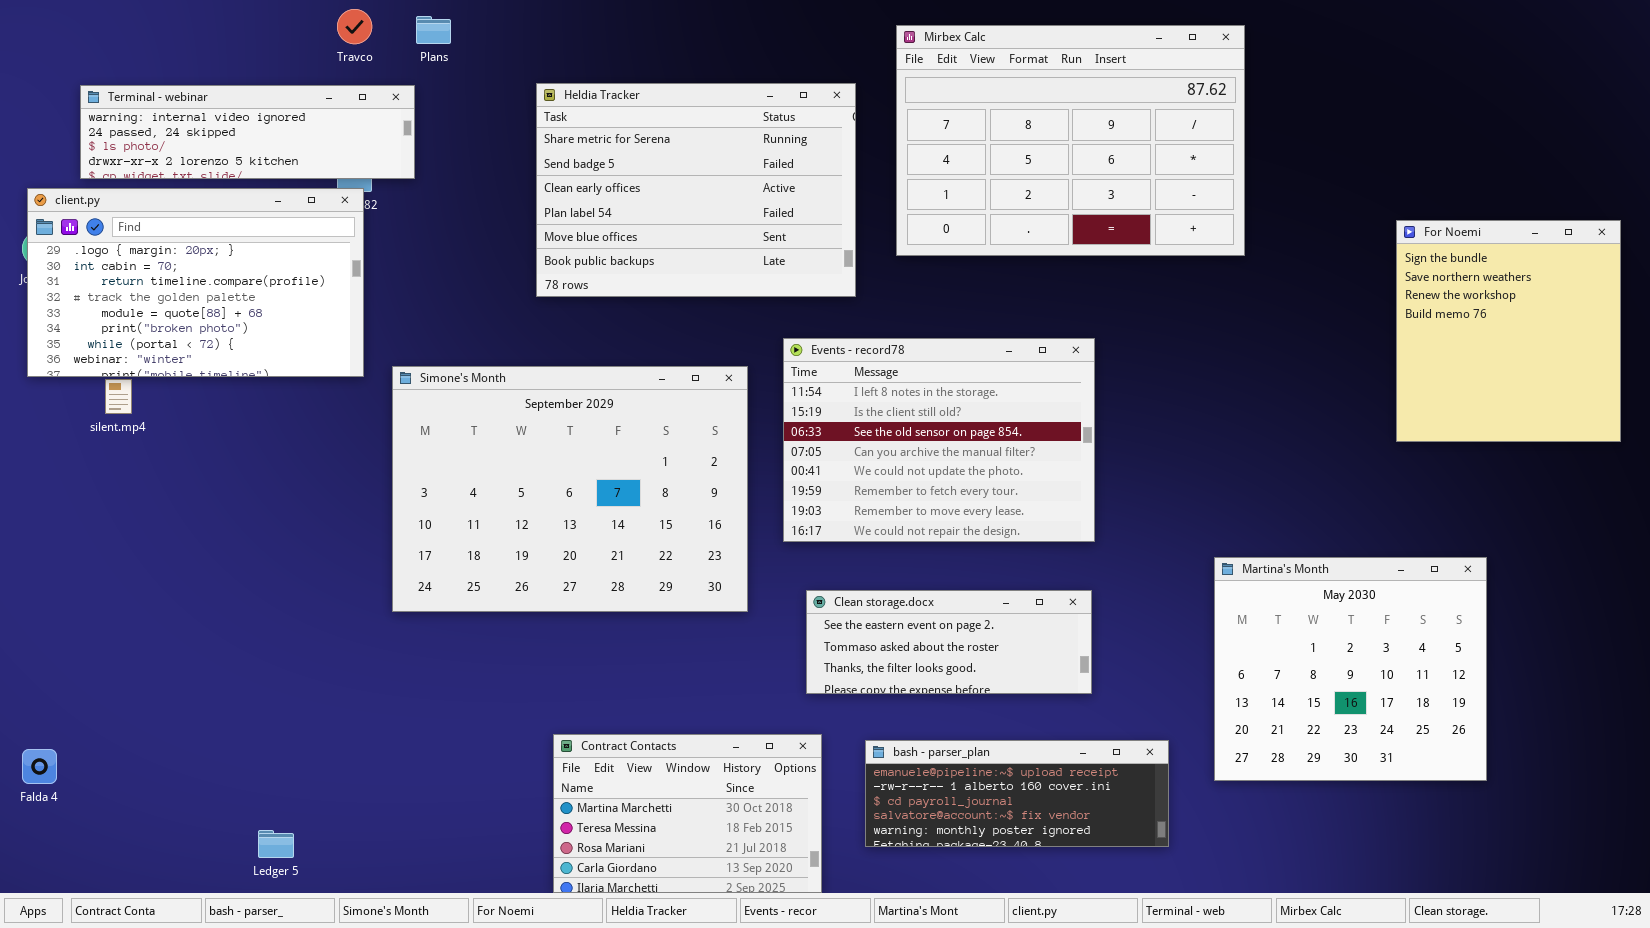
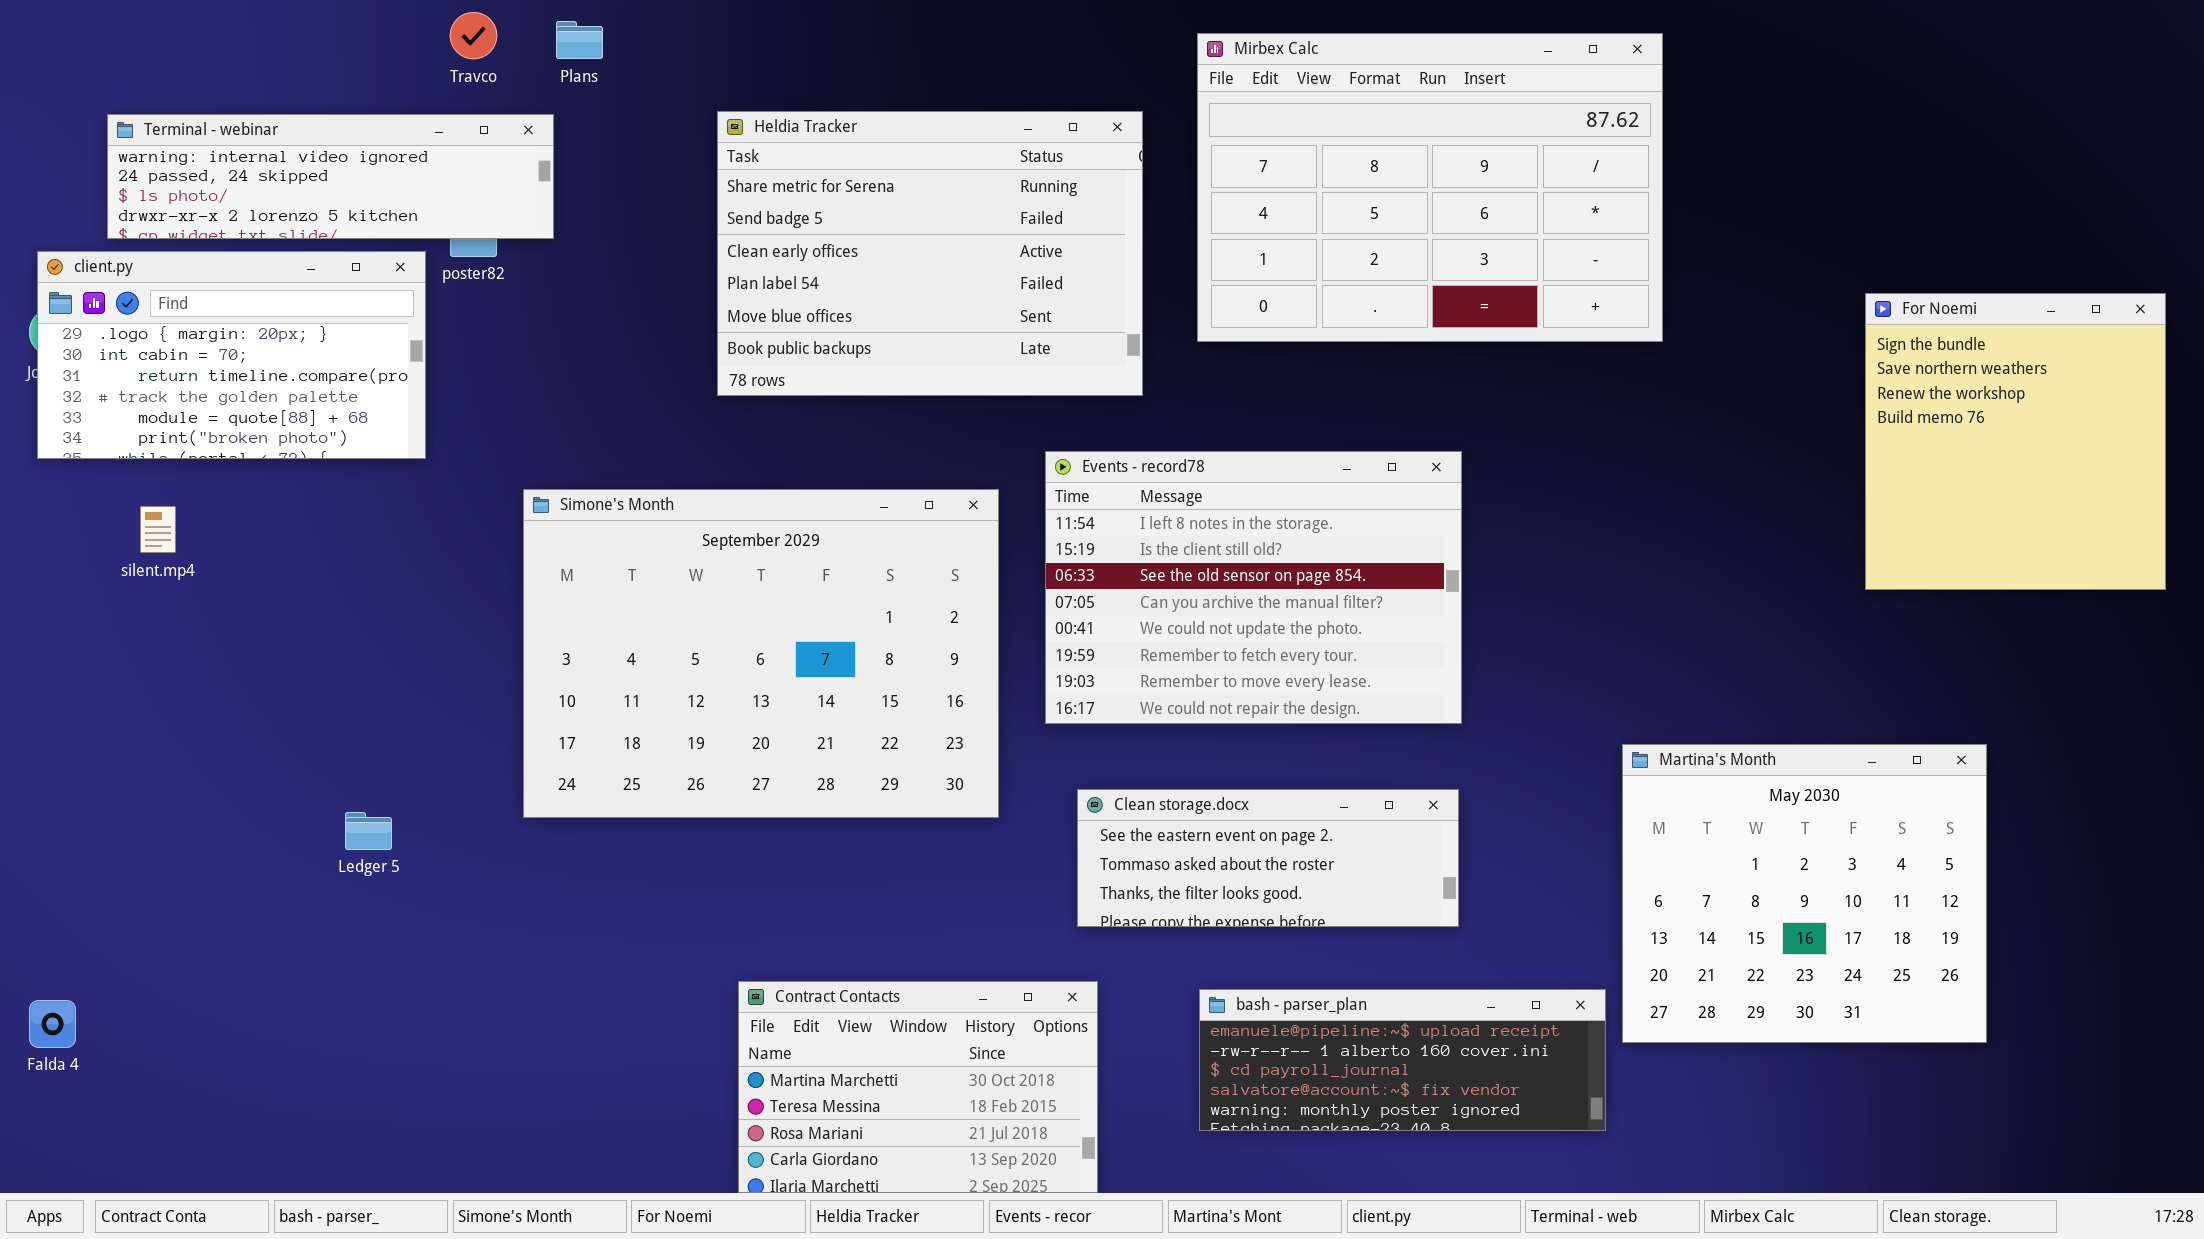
client.py: [27,188,364,377] -> [37,251,426,459], resized
bash - parser_plan: [865,740,1169,847] -> [1199,989,1606,1131], moved
Ledger 5: [258,830,294,858] -> [345,812,392,850], moved

